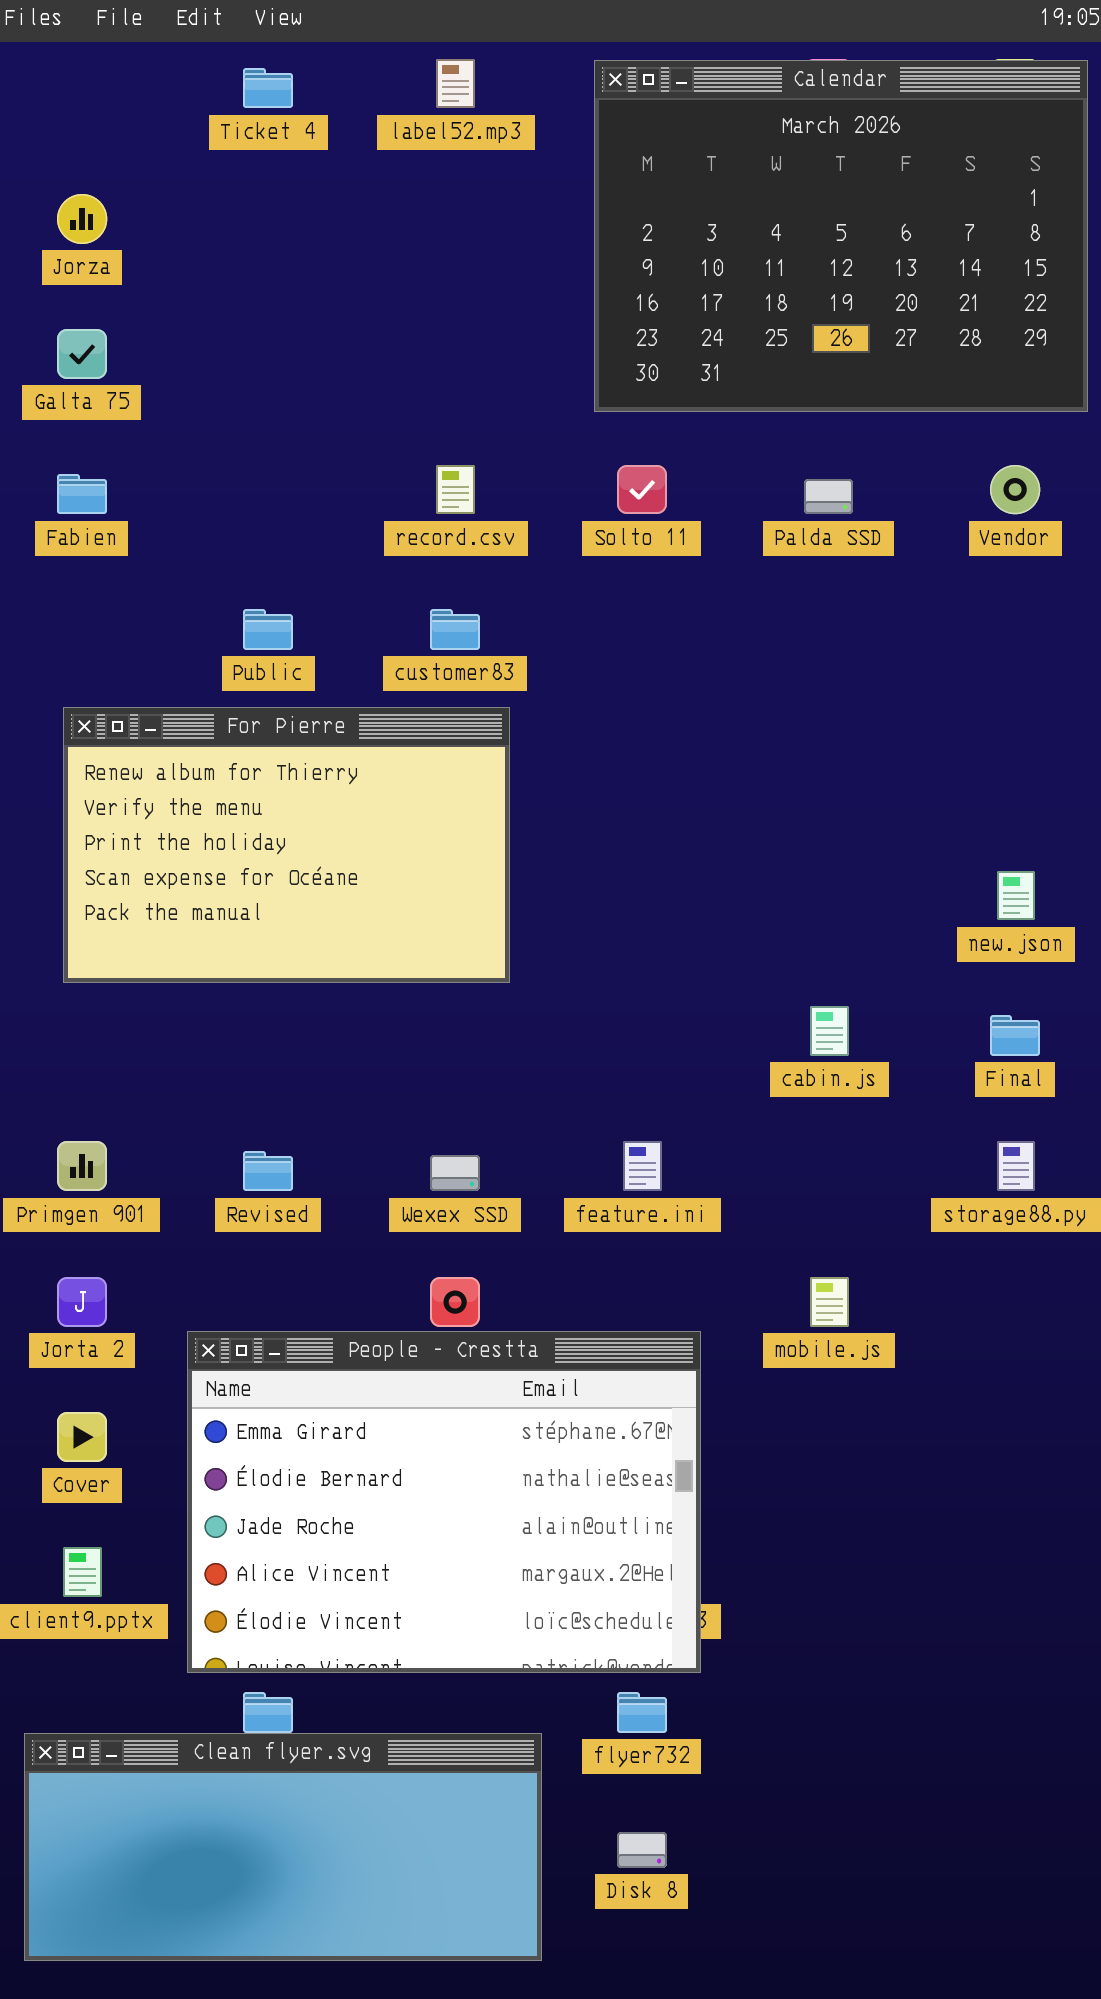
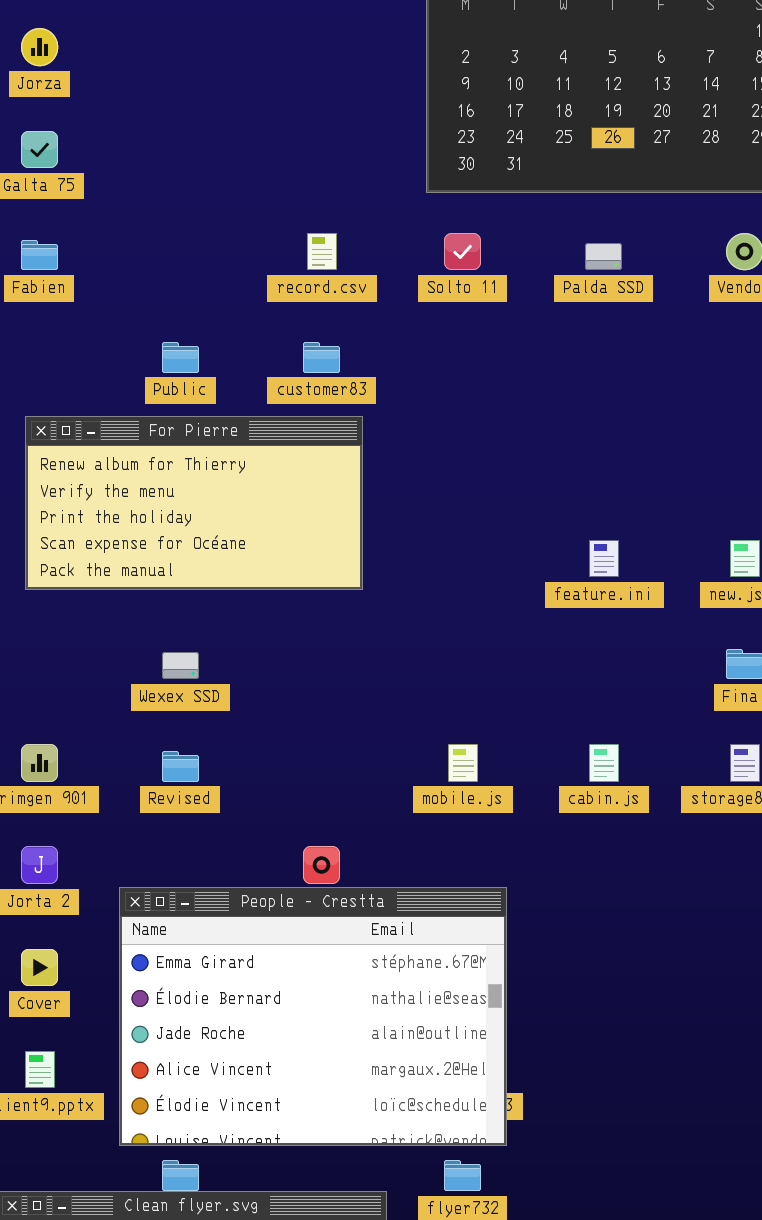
For Pierre: [63,707,510,983] -> [25,416,363,590], resized
cabin.js: [810,1006,849,1056] -> [589,744,619,782], moved
feature.ini: [623,1141,662,1191] -> [589,540,619,577], moved
Wexex SSD: [430,1155,480,1191] -> [162,652,199,679], moved
mobile.js: [810,1277,849,1327] -> [448,744,478,782], moved

